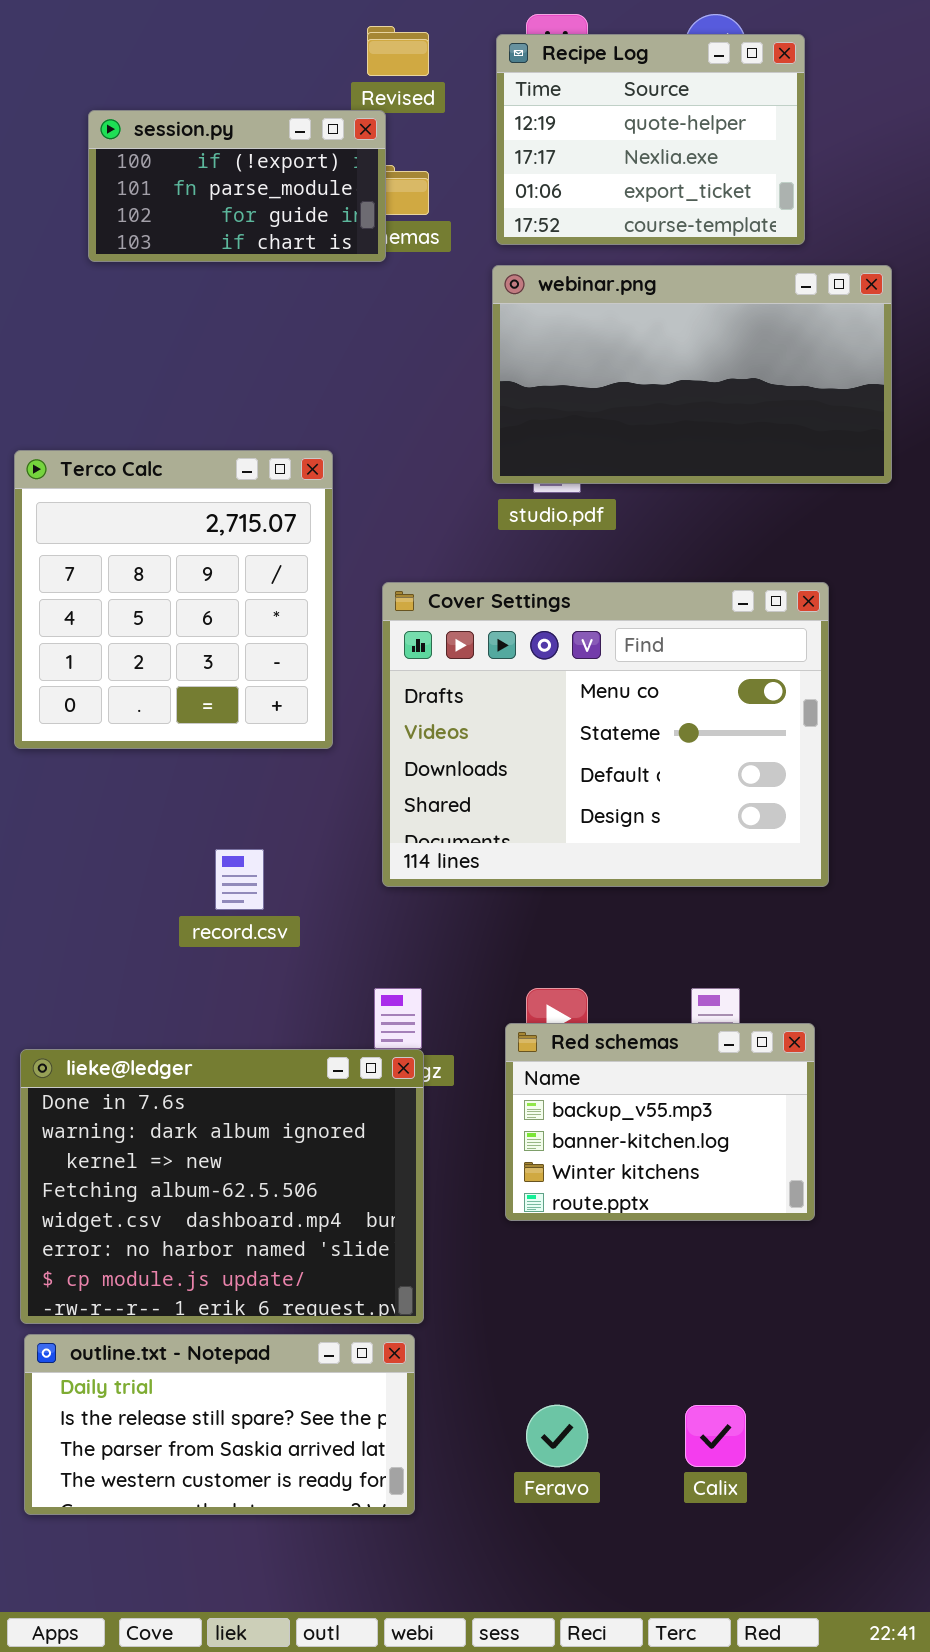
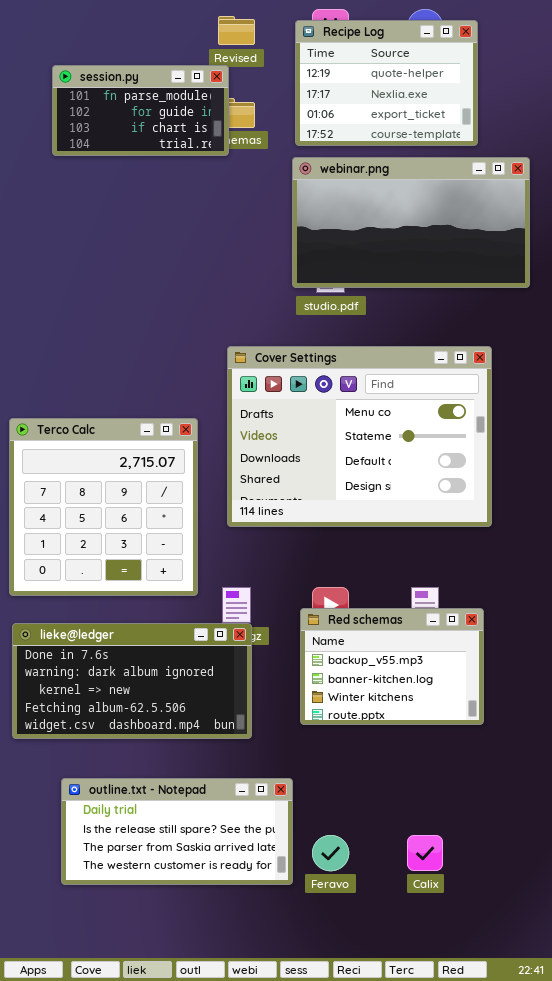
session.py: [88,110,386,262] -> [52,65,229,156], scrolled down 1 row
Terco Calc: [14,450,333,749] -> [9,418,198,596], moved
lieke@ledger: [20,1049,424,1324] -> [12,623,252,739], resized
outline.txt - Notepad: [24,1334,415,1515] -> [61,778,293,885], moved

